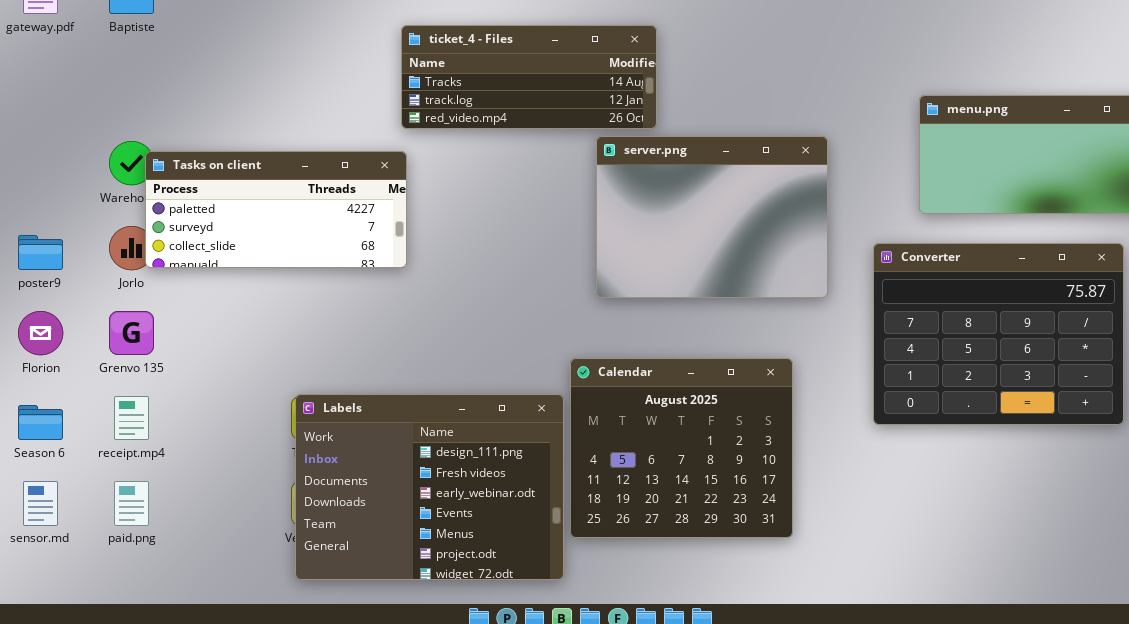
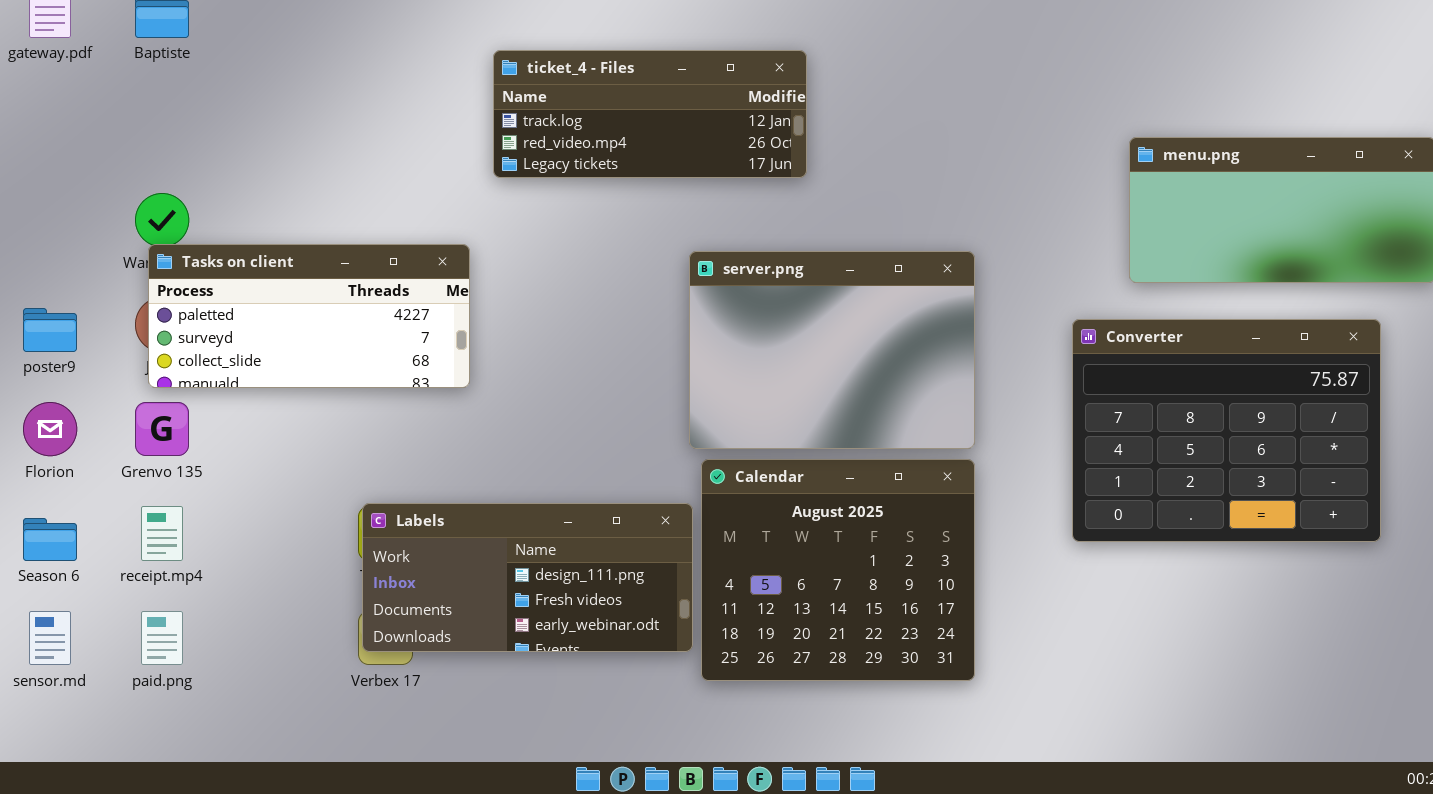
ticket_4 - Files: [401,25,657,129] -> [493,50,807,178], scrolled down 1 row
server.png: [596,136,828,298] -> [689,251,975,449], moved
Tasks on client: [145,151,407,268] -> [148,244,470,388], moved
Labels: [295,394,564,580] -> [362,503,693,652], resized

